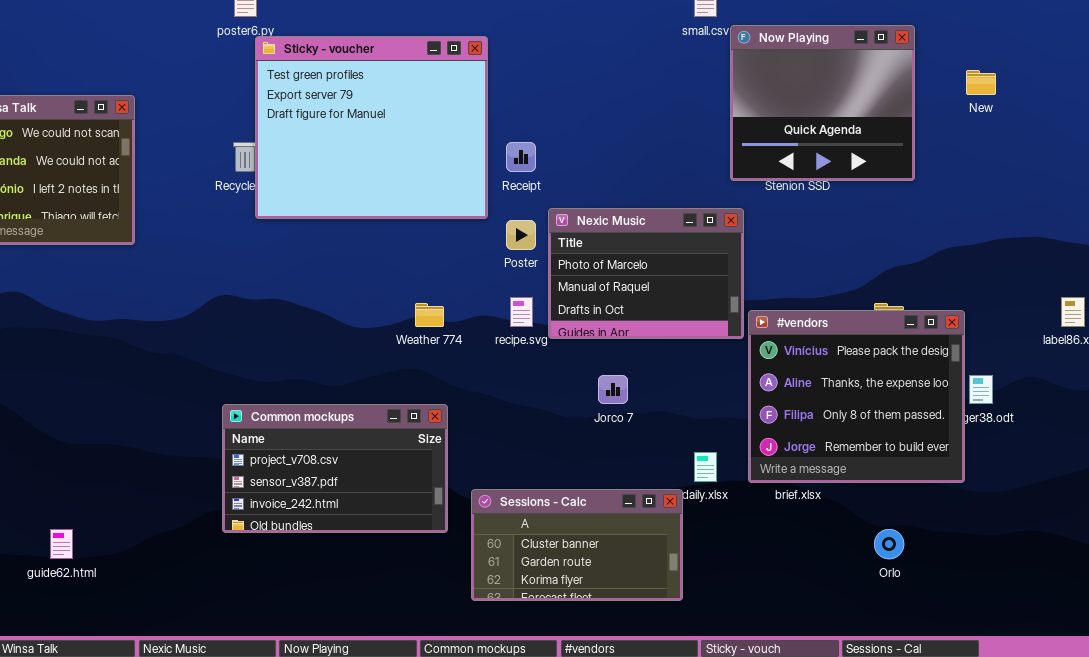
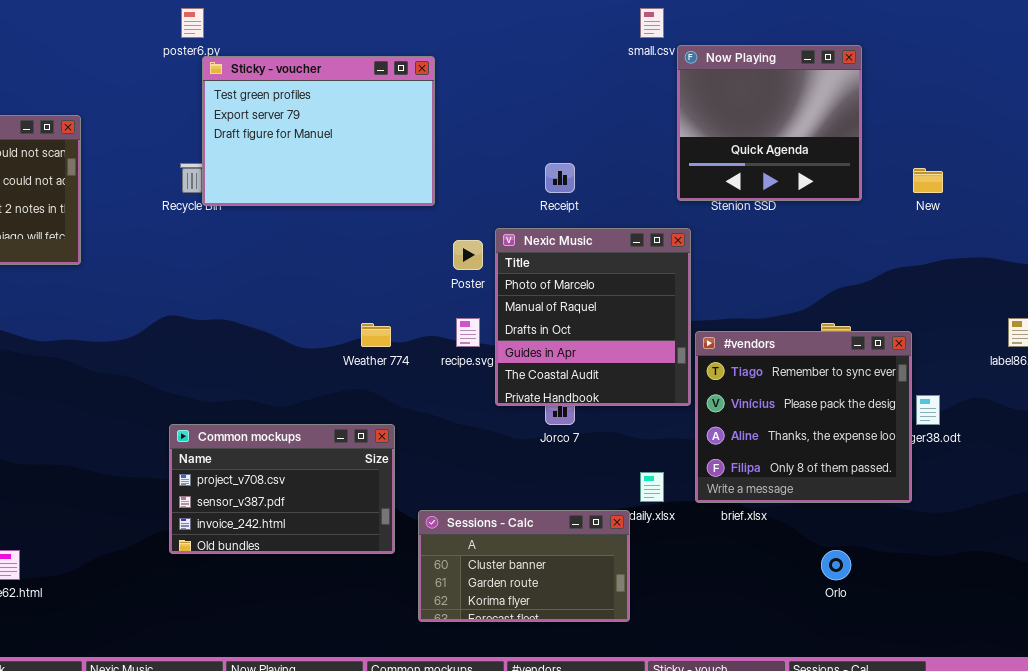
Sticky - voucher: [255,36,488,219] -> [202,56,435,206], resized
New: [966,70,996,95] -> [913,168,943,193], moved
Receipt: [506,142,536,172] -> [545,163,575,193], moved
Nexic Music: [548,208,744,339] -> [495,228,691,406], resized
#vendors: [748,310,965,483] -> [695,331,912,503], scrolled up 1 row

